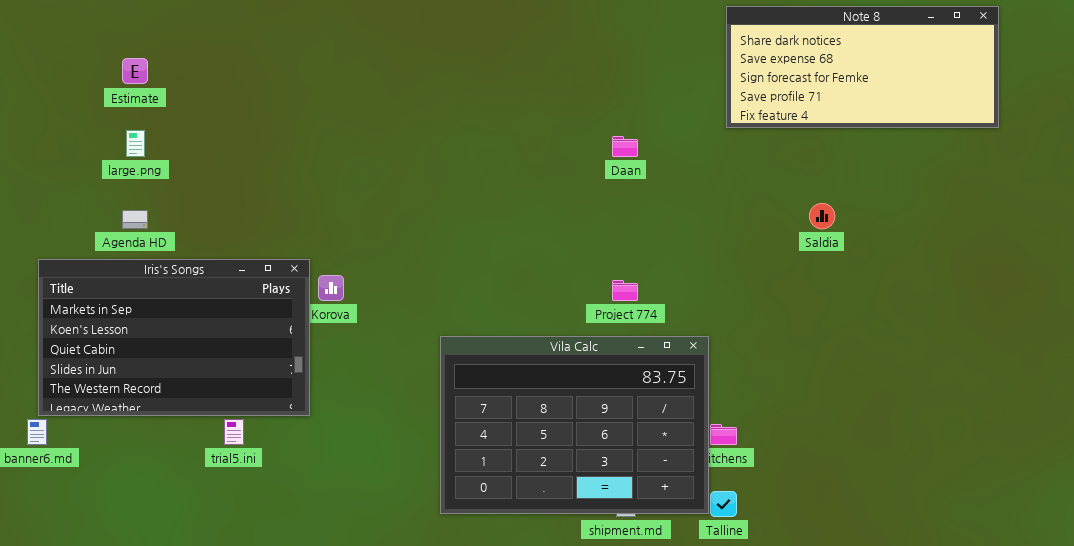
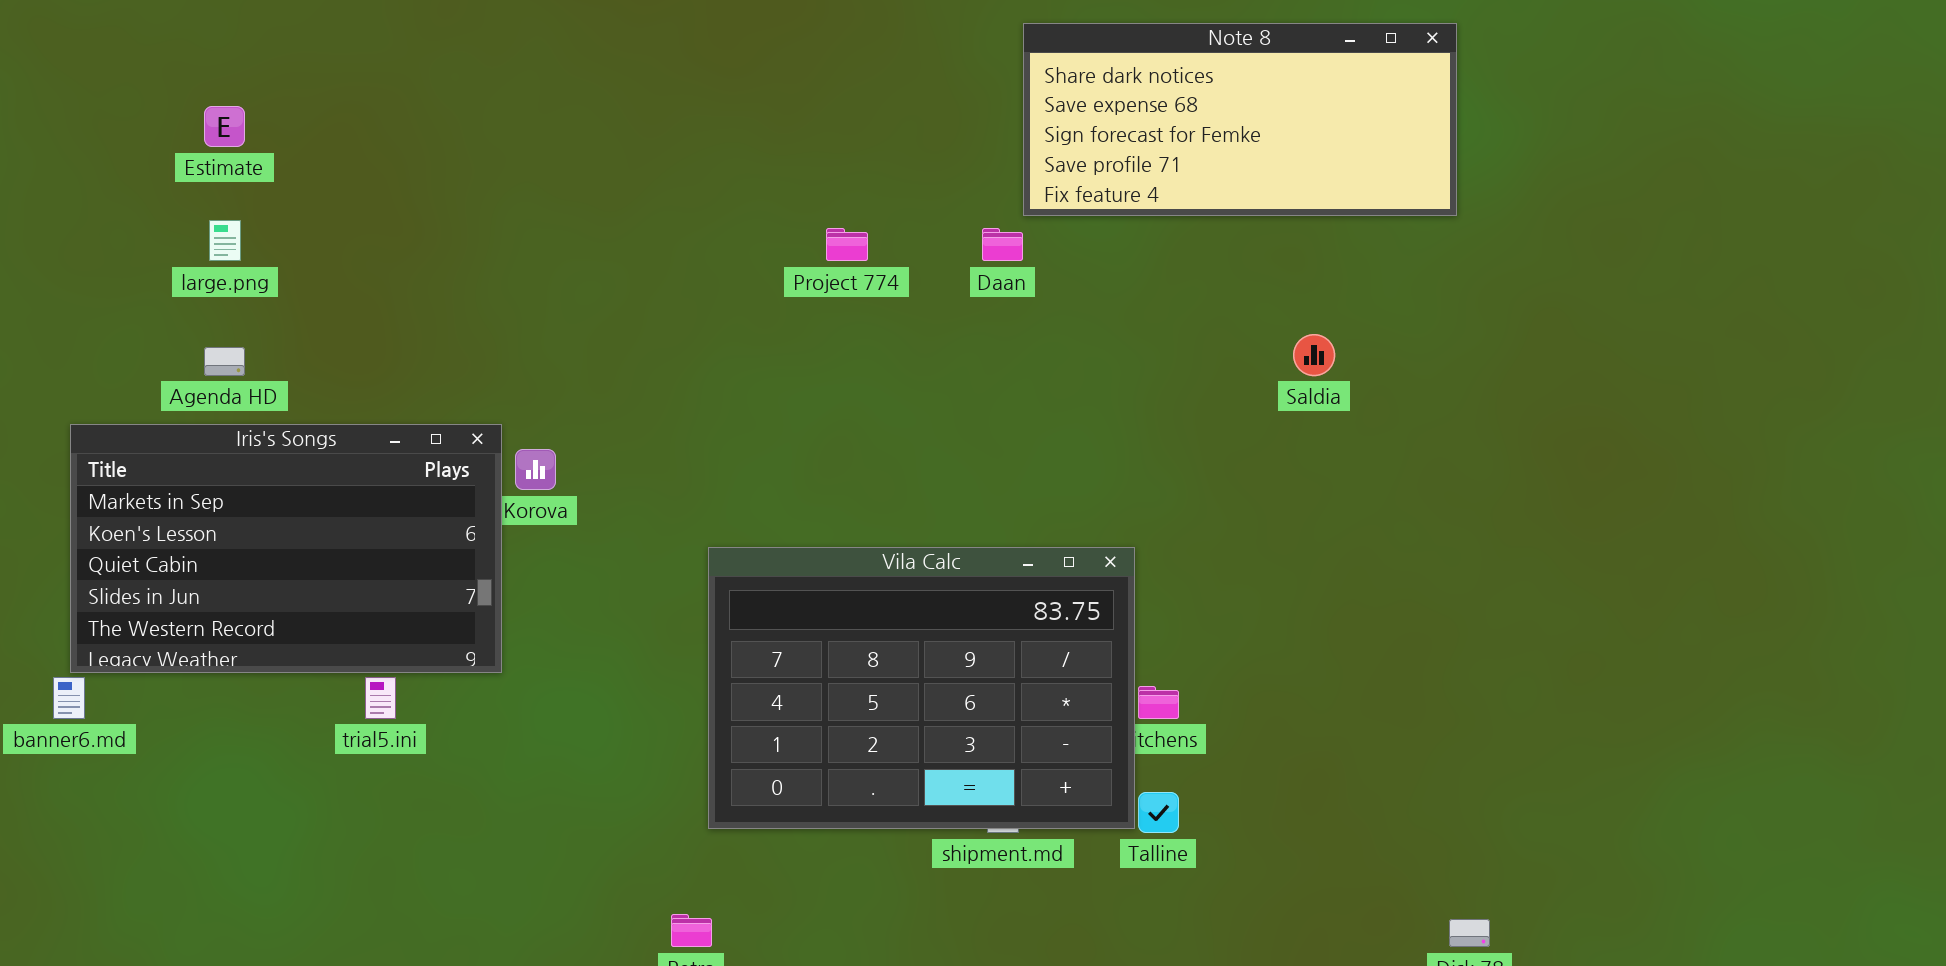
Note 8: [726,6,999,128] -> [1023,23,1457,216], moved
Project 774: [612,280,638,301] -> [826,228,868,261], moved

